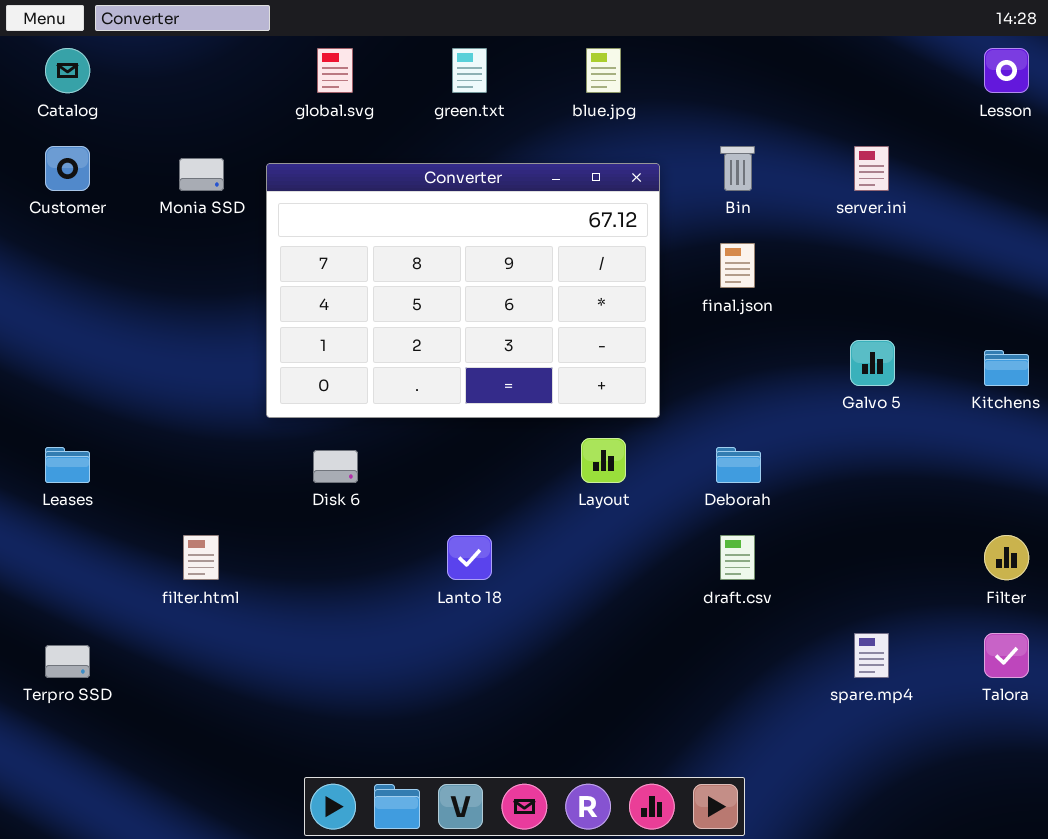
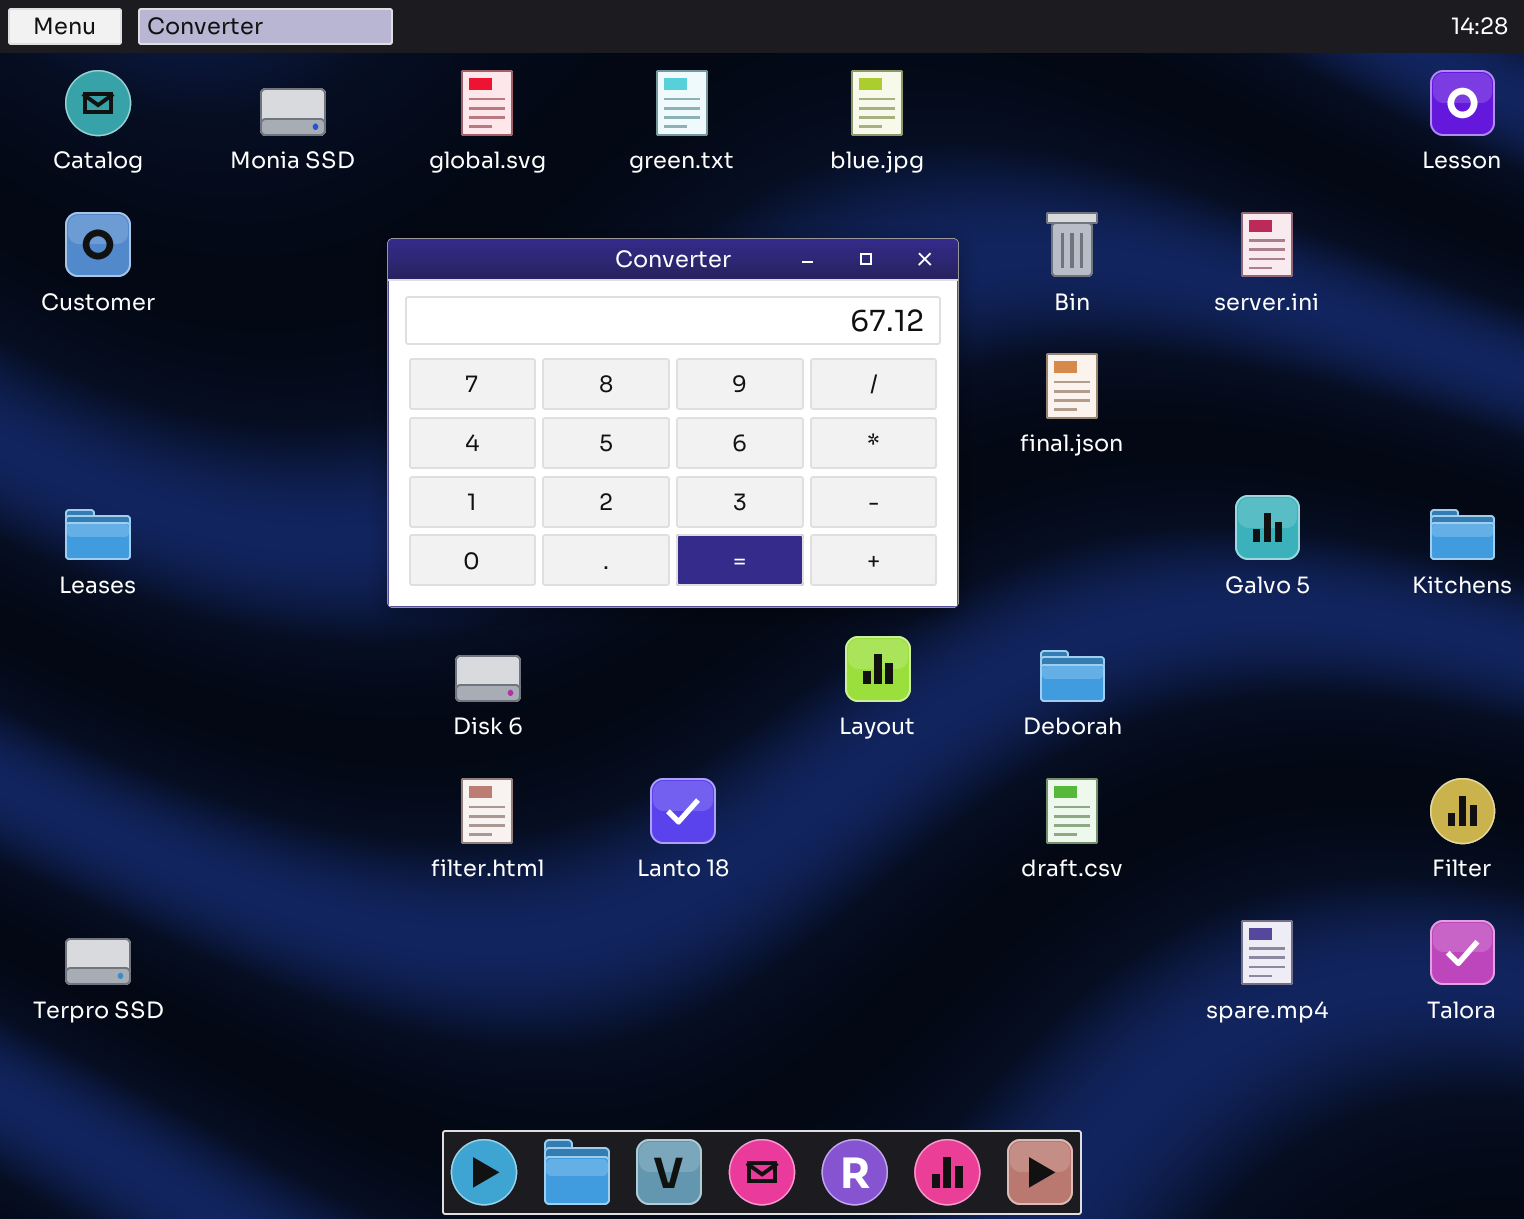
Monia SSD: [179,158,224,191] -> [260,88,326,136], moved
Leases: [45,447,90,483] -> [65,509,131,560], moved
filter.html: [183,535,219,580] -> [461,778,513,844], moved

